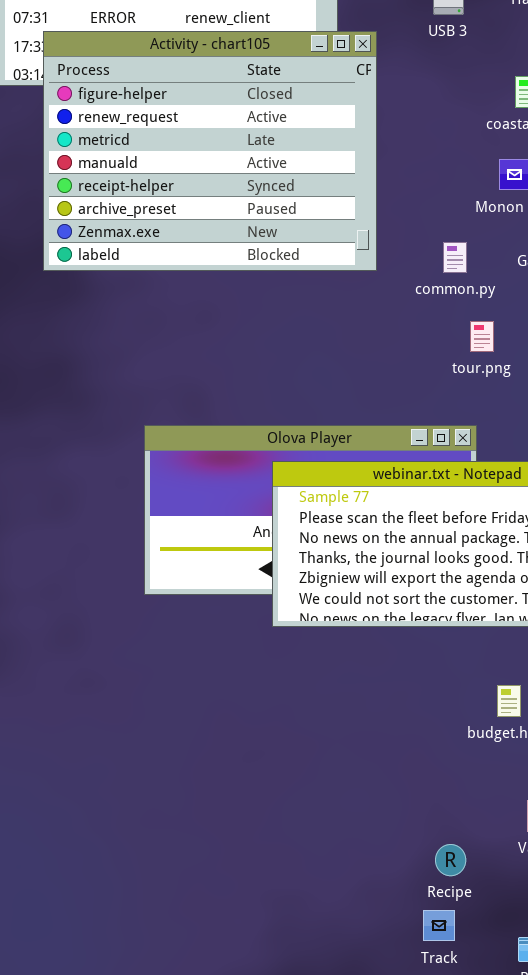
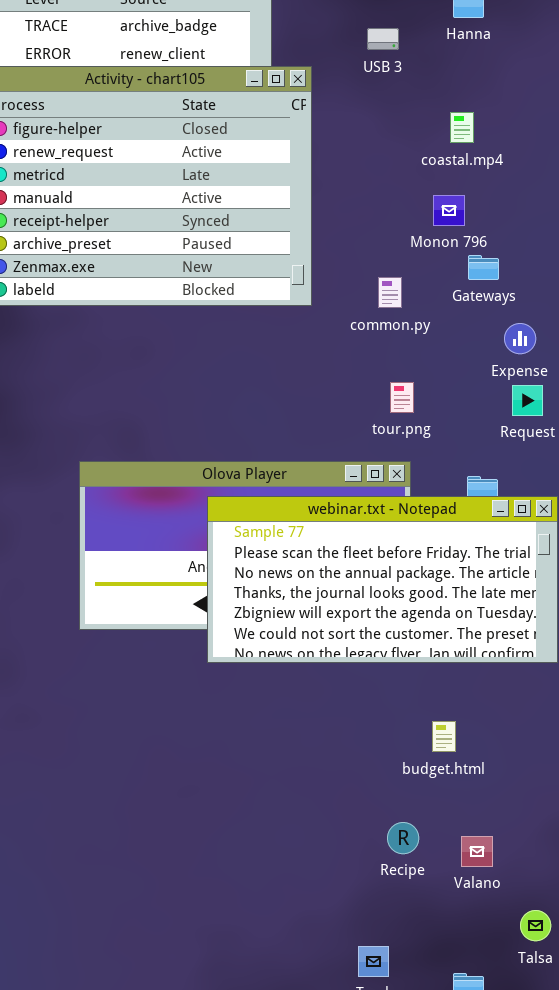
tour.png: [470,321,494,352] -> [390,382,414,413], moved
Recipe: [435,844,466,876] -> [387,822,419,854], moved

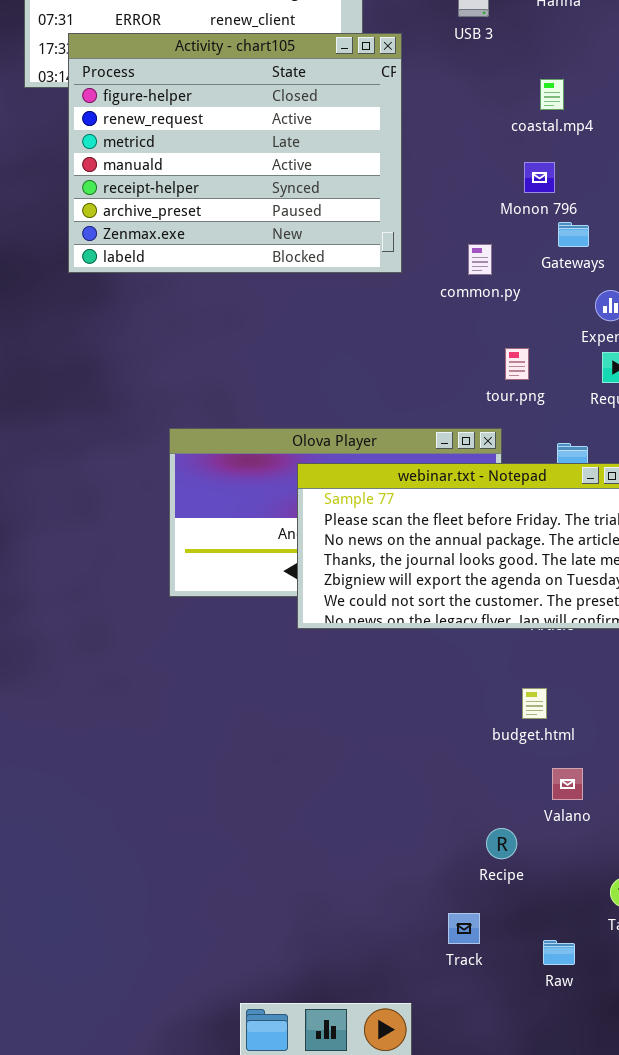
tour.png: [390,382,414,413] -> [505,348,529,380], moved
Recipe: [387,822,419,854] -> [486,828,517,859], moved
Valano: [461,836,493,867] -> [552,768,583,800], moved

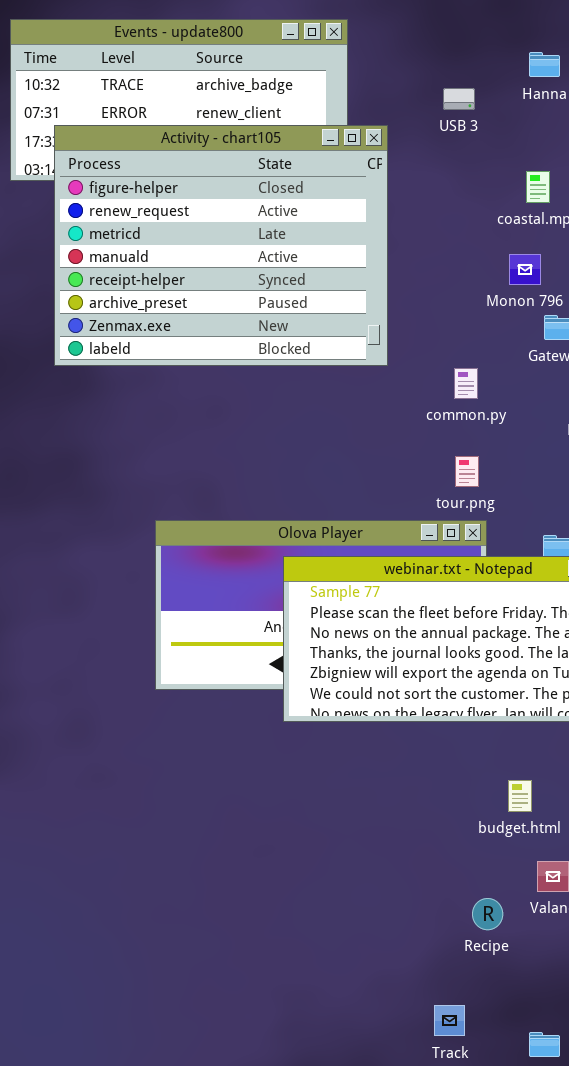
common.py: [468,244,492,275] -> [454,368,478,399], moved
tour.png: [505,348,529,380] -> [455,456,479,487], moved
Recipe: [486,828,517,859] -> [472,898,503,930], moved

